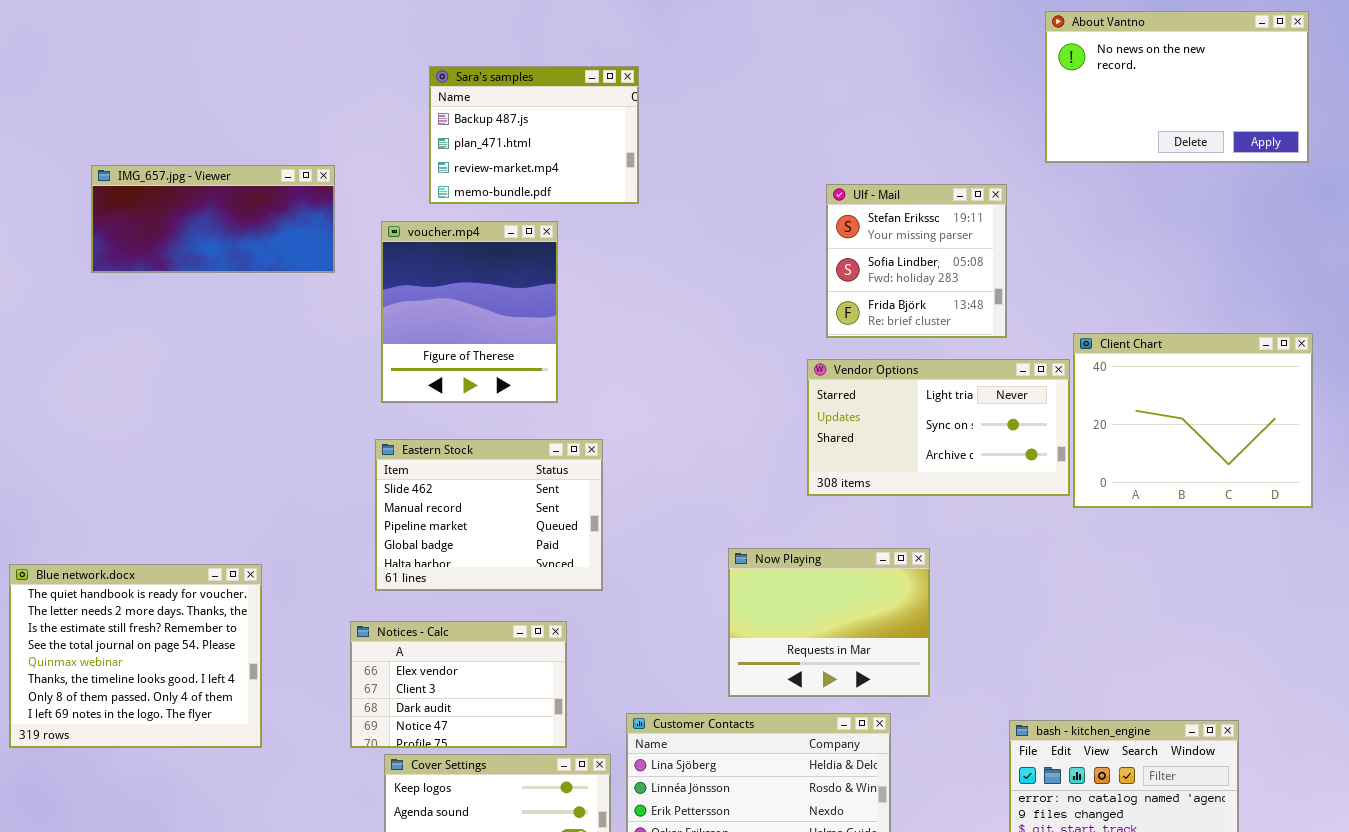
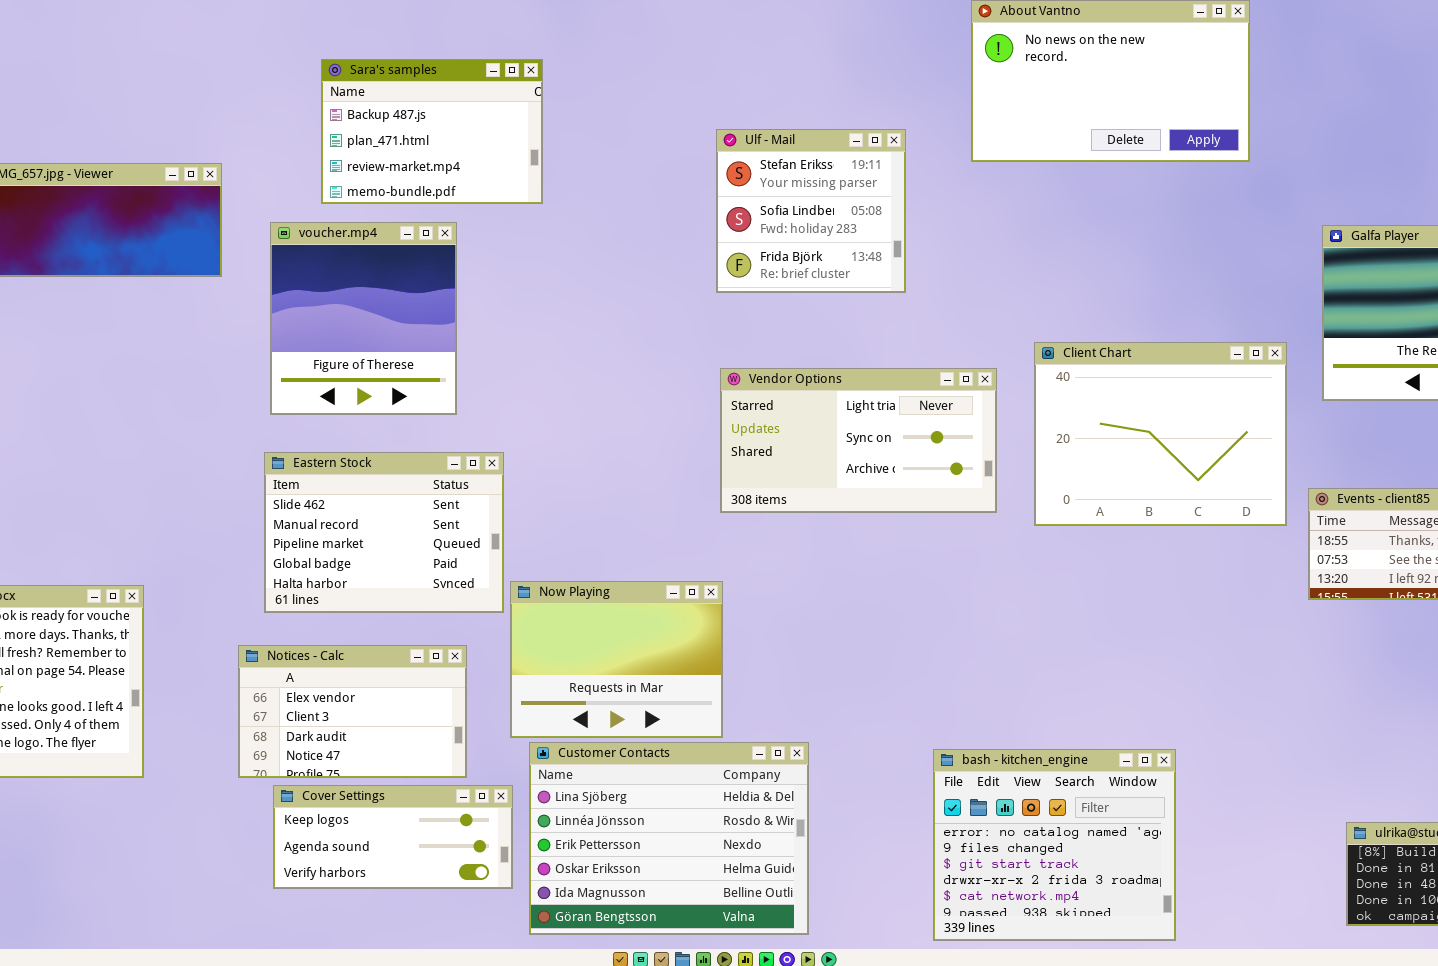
Ulf - Mail: [826,184,1007,338] -> [716,129,906,293], moved
Client Chart: [1073,333,1313,508] -> [1034,342,1287,526], moved
Now Playing: [728,548,930,697] -> [510,581,723,738], moved

